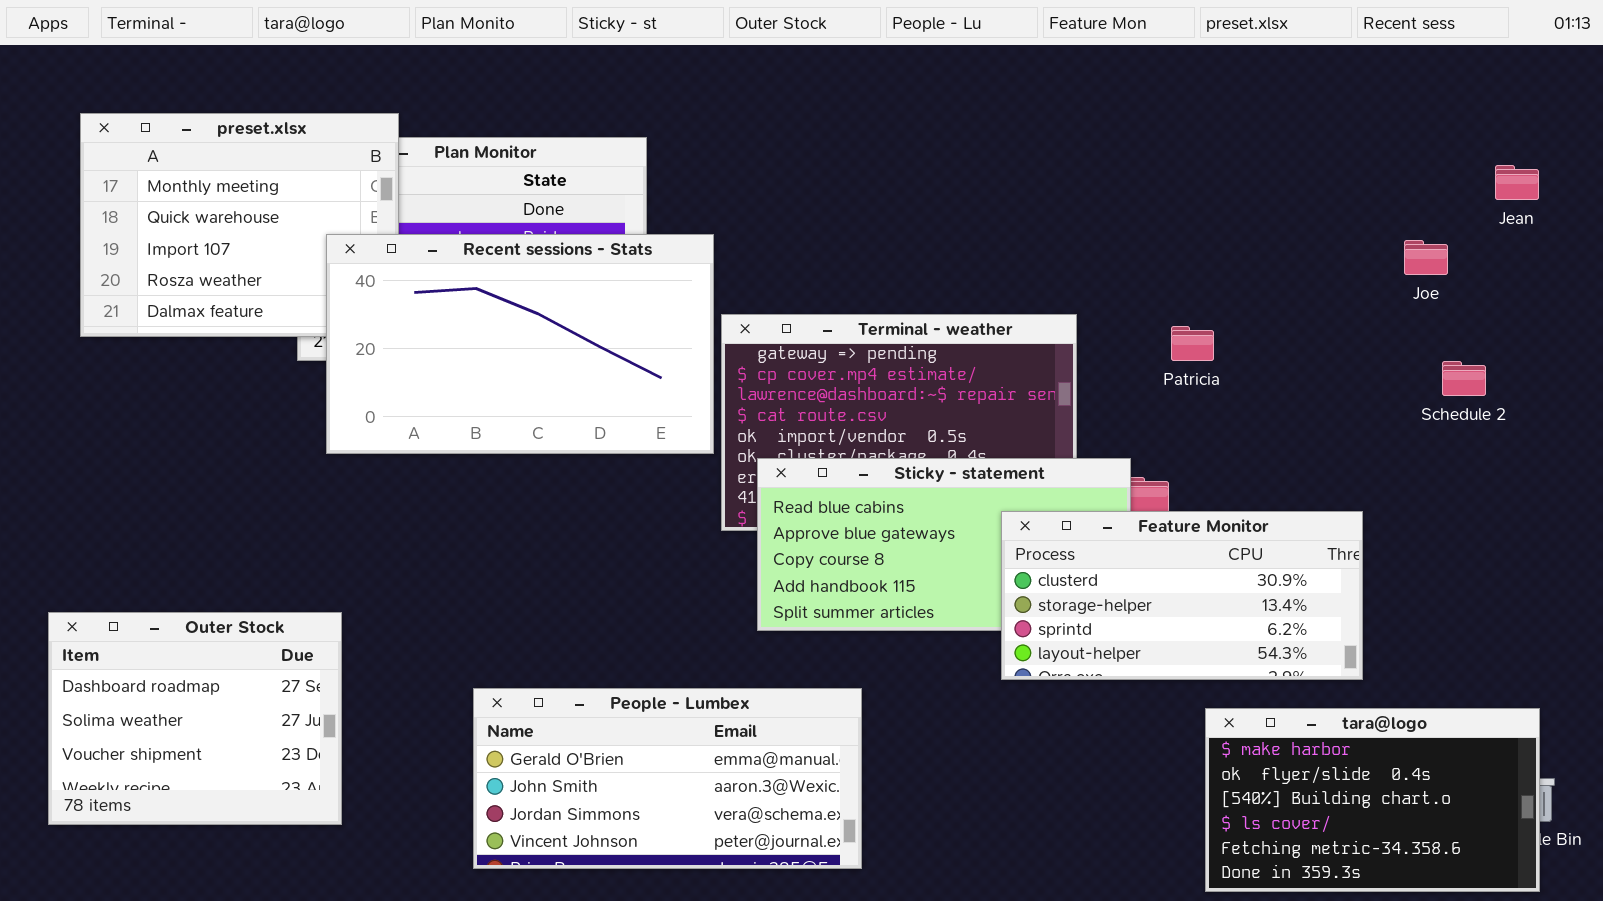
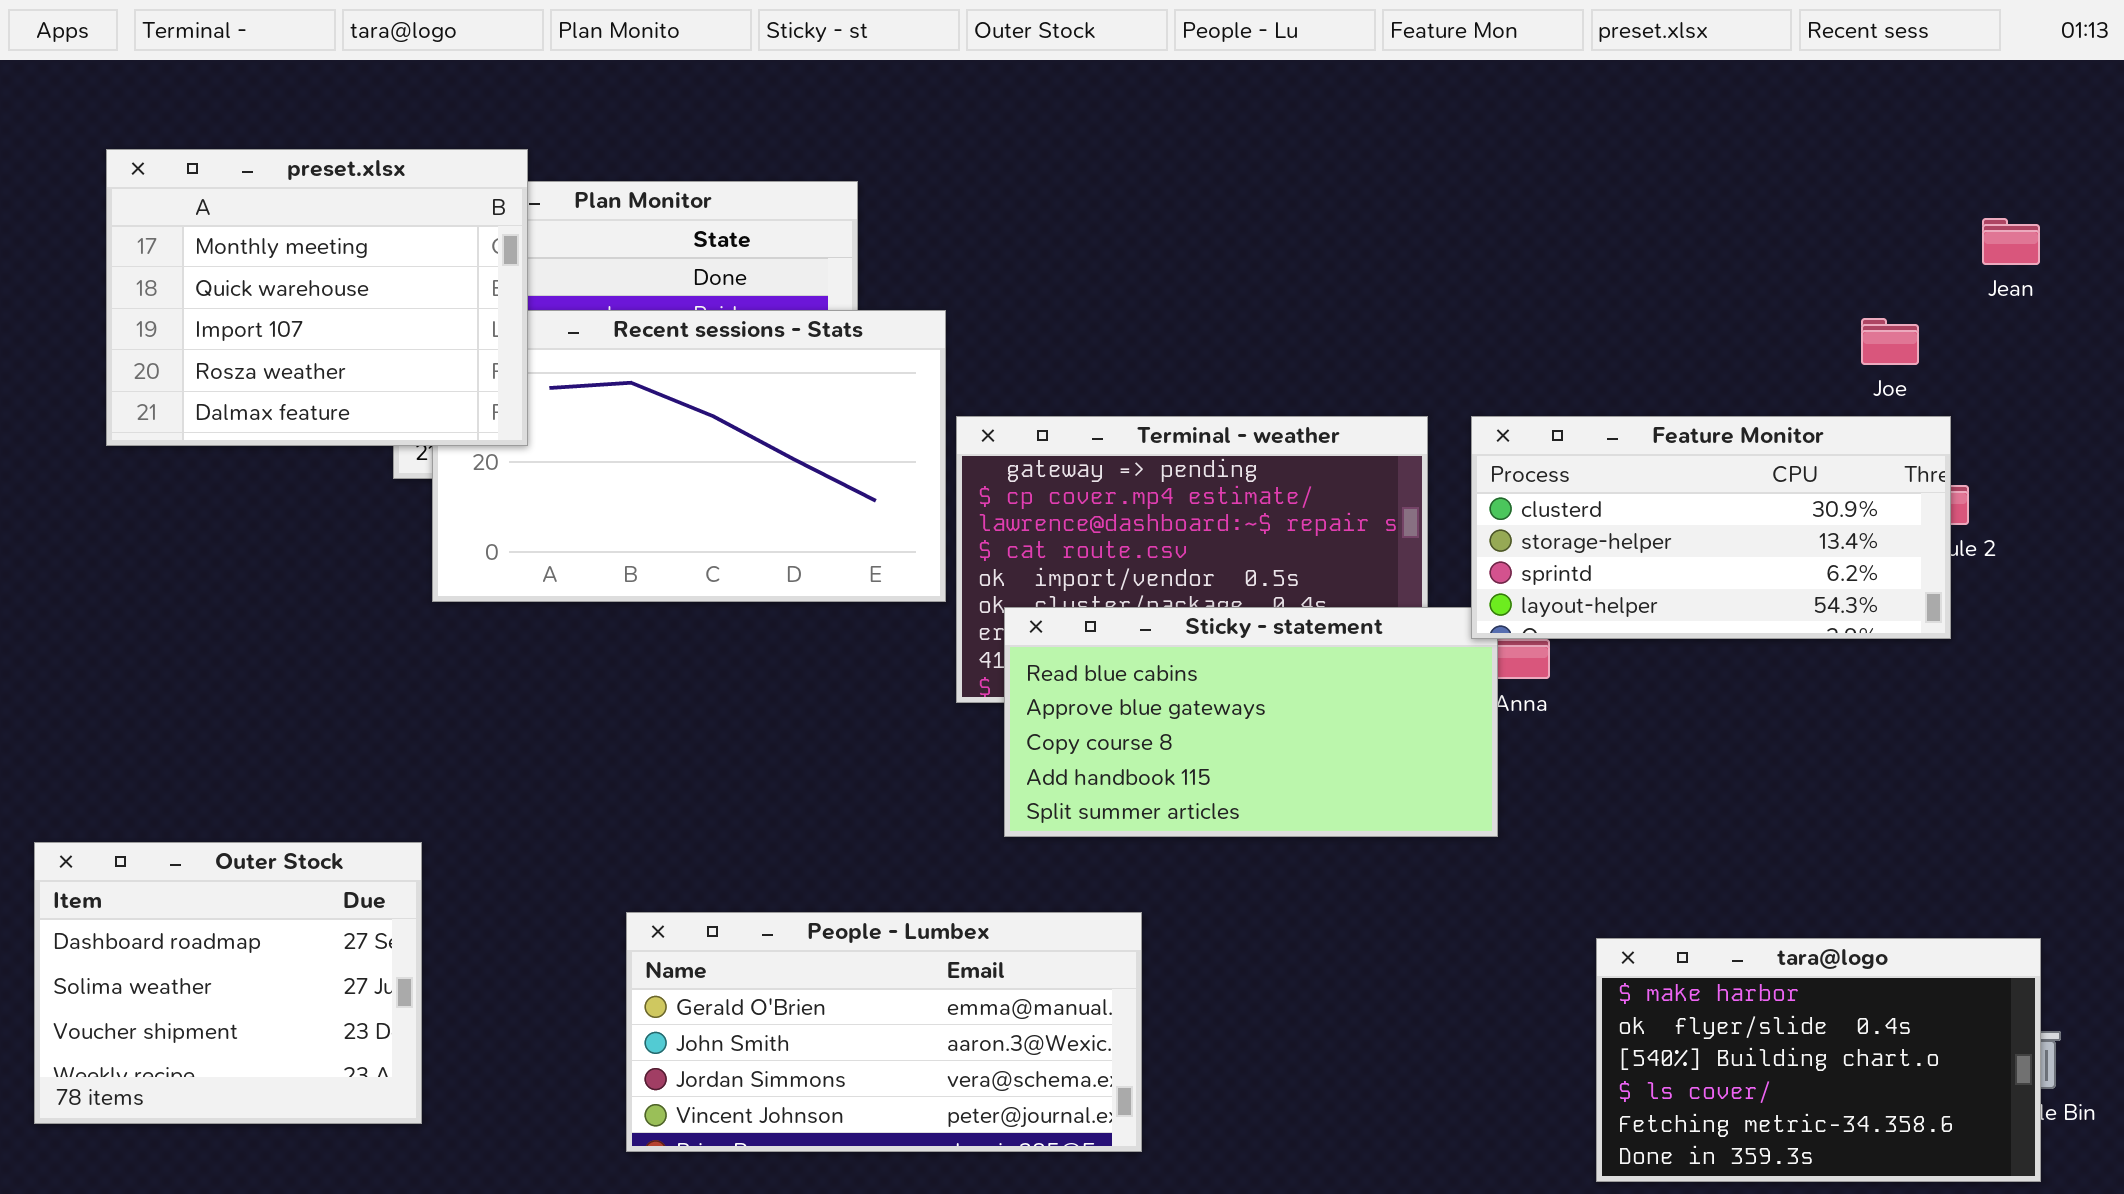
preset.xlsx: [80,113,399,337] -> [106,149,528,446], raised
Feature Monitor: [1001,511,1363,680] -> [1471,416,1951,639], moved
Outer Stock: [48,612,342,825] -> [34,842,422,1124], moved

